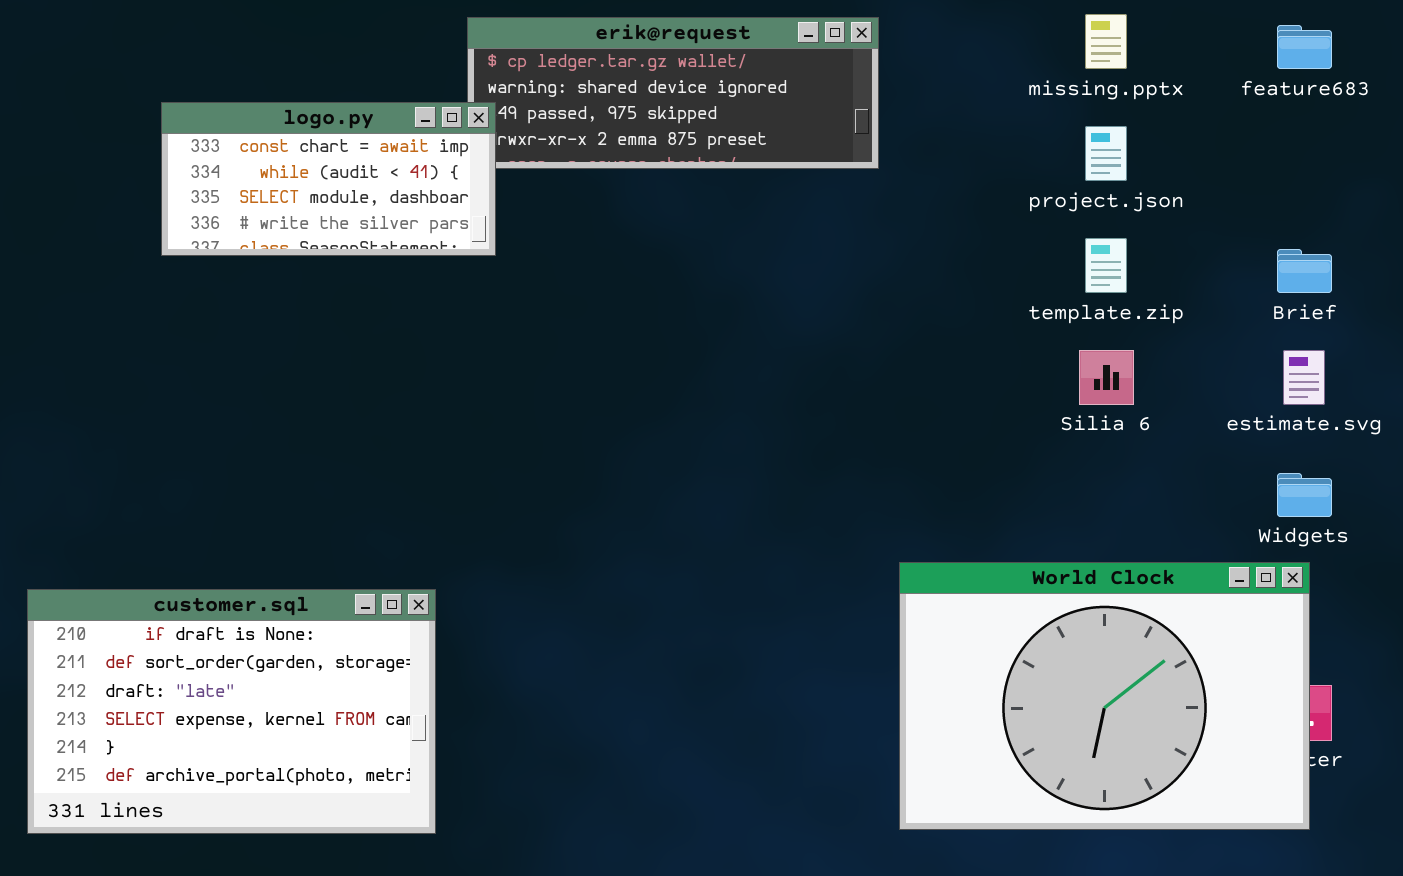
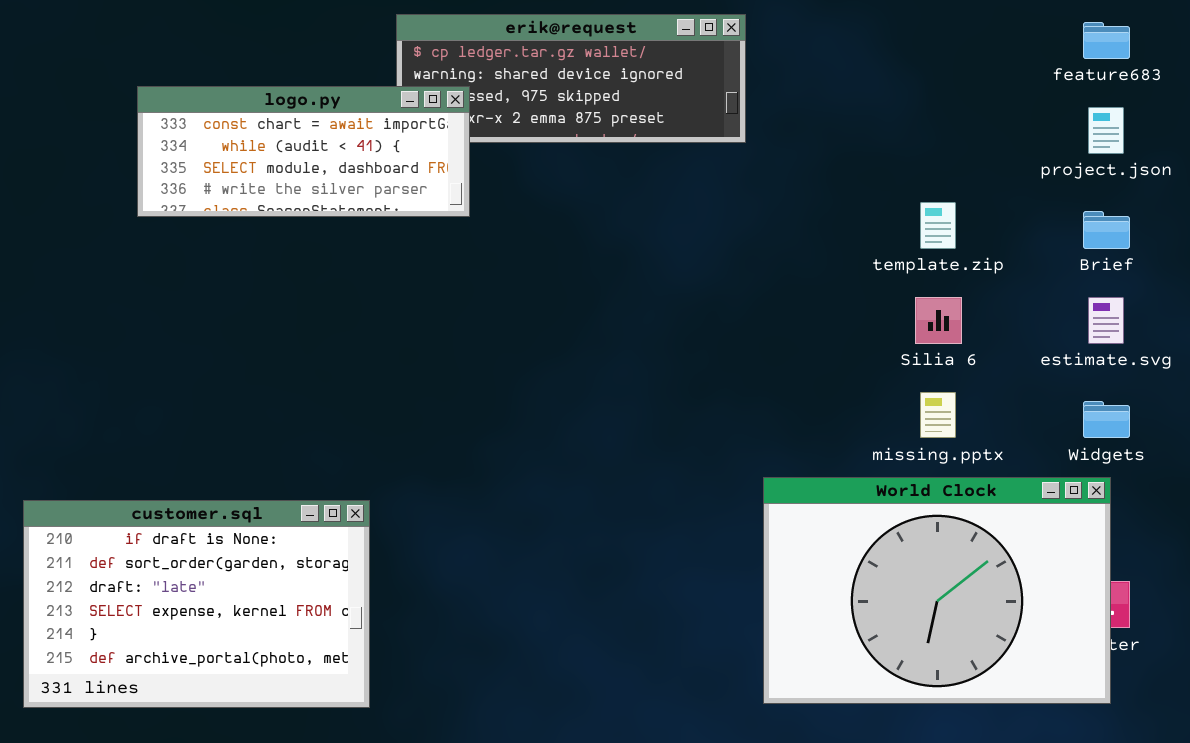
missing.pptx: [1085,14,1127,69] -> [920,392,956,438], moved
logo.py: [161,102,496,256] -> [137,86,470,217], resized
project.json: [1085,126,1127,181] -> [1088,107,1124,154], moved

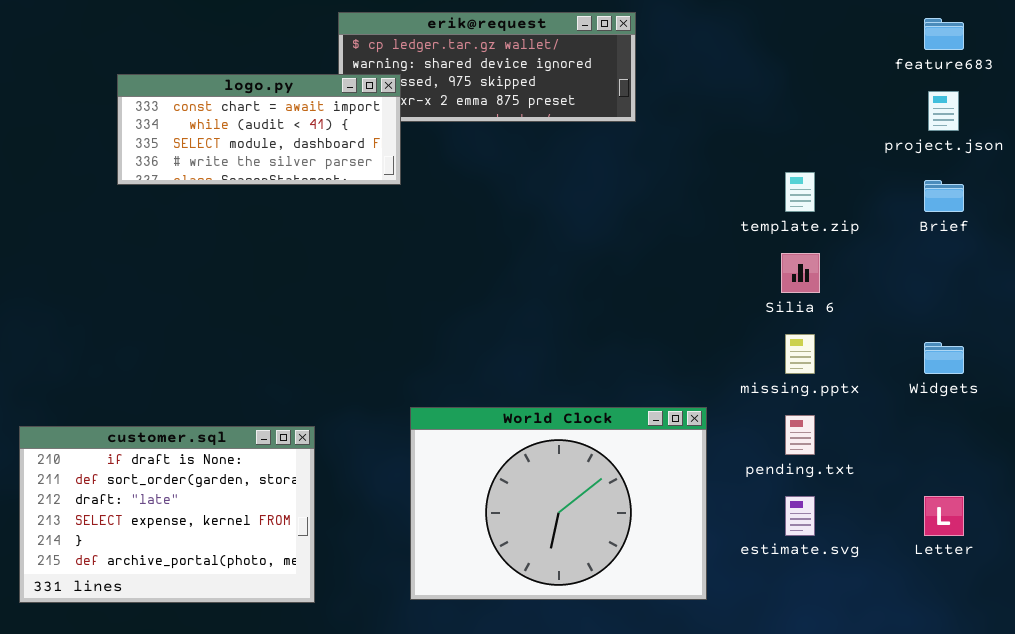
estimate.svg: [1088,297,1124,344] -> [785,496,815,536], moved
World Clock: [763,477,1111,704] -> [410,407,707,600], moved

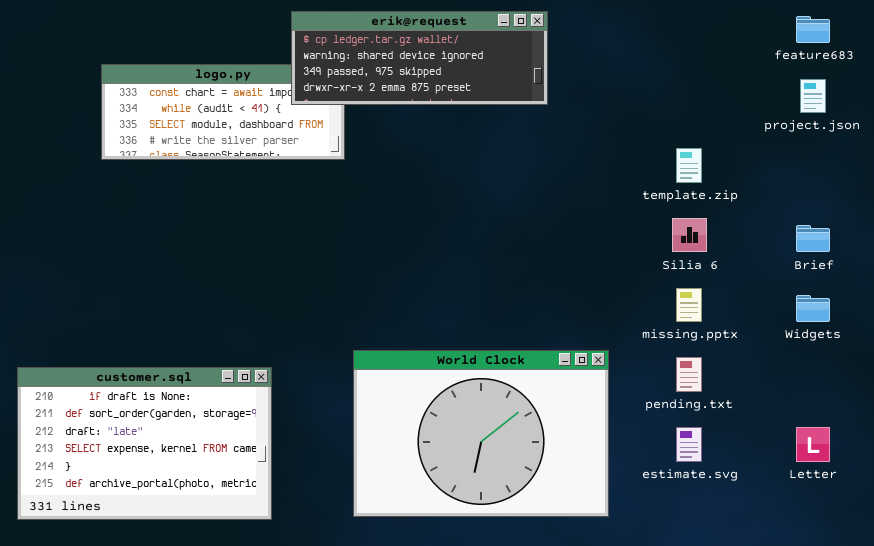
erik@request: [338,12,636,122] -> [291,11,548,105], raised
Brief: [924,180,964,212] -> [796,225,830,252], moved

